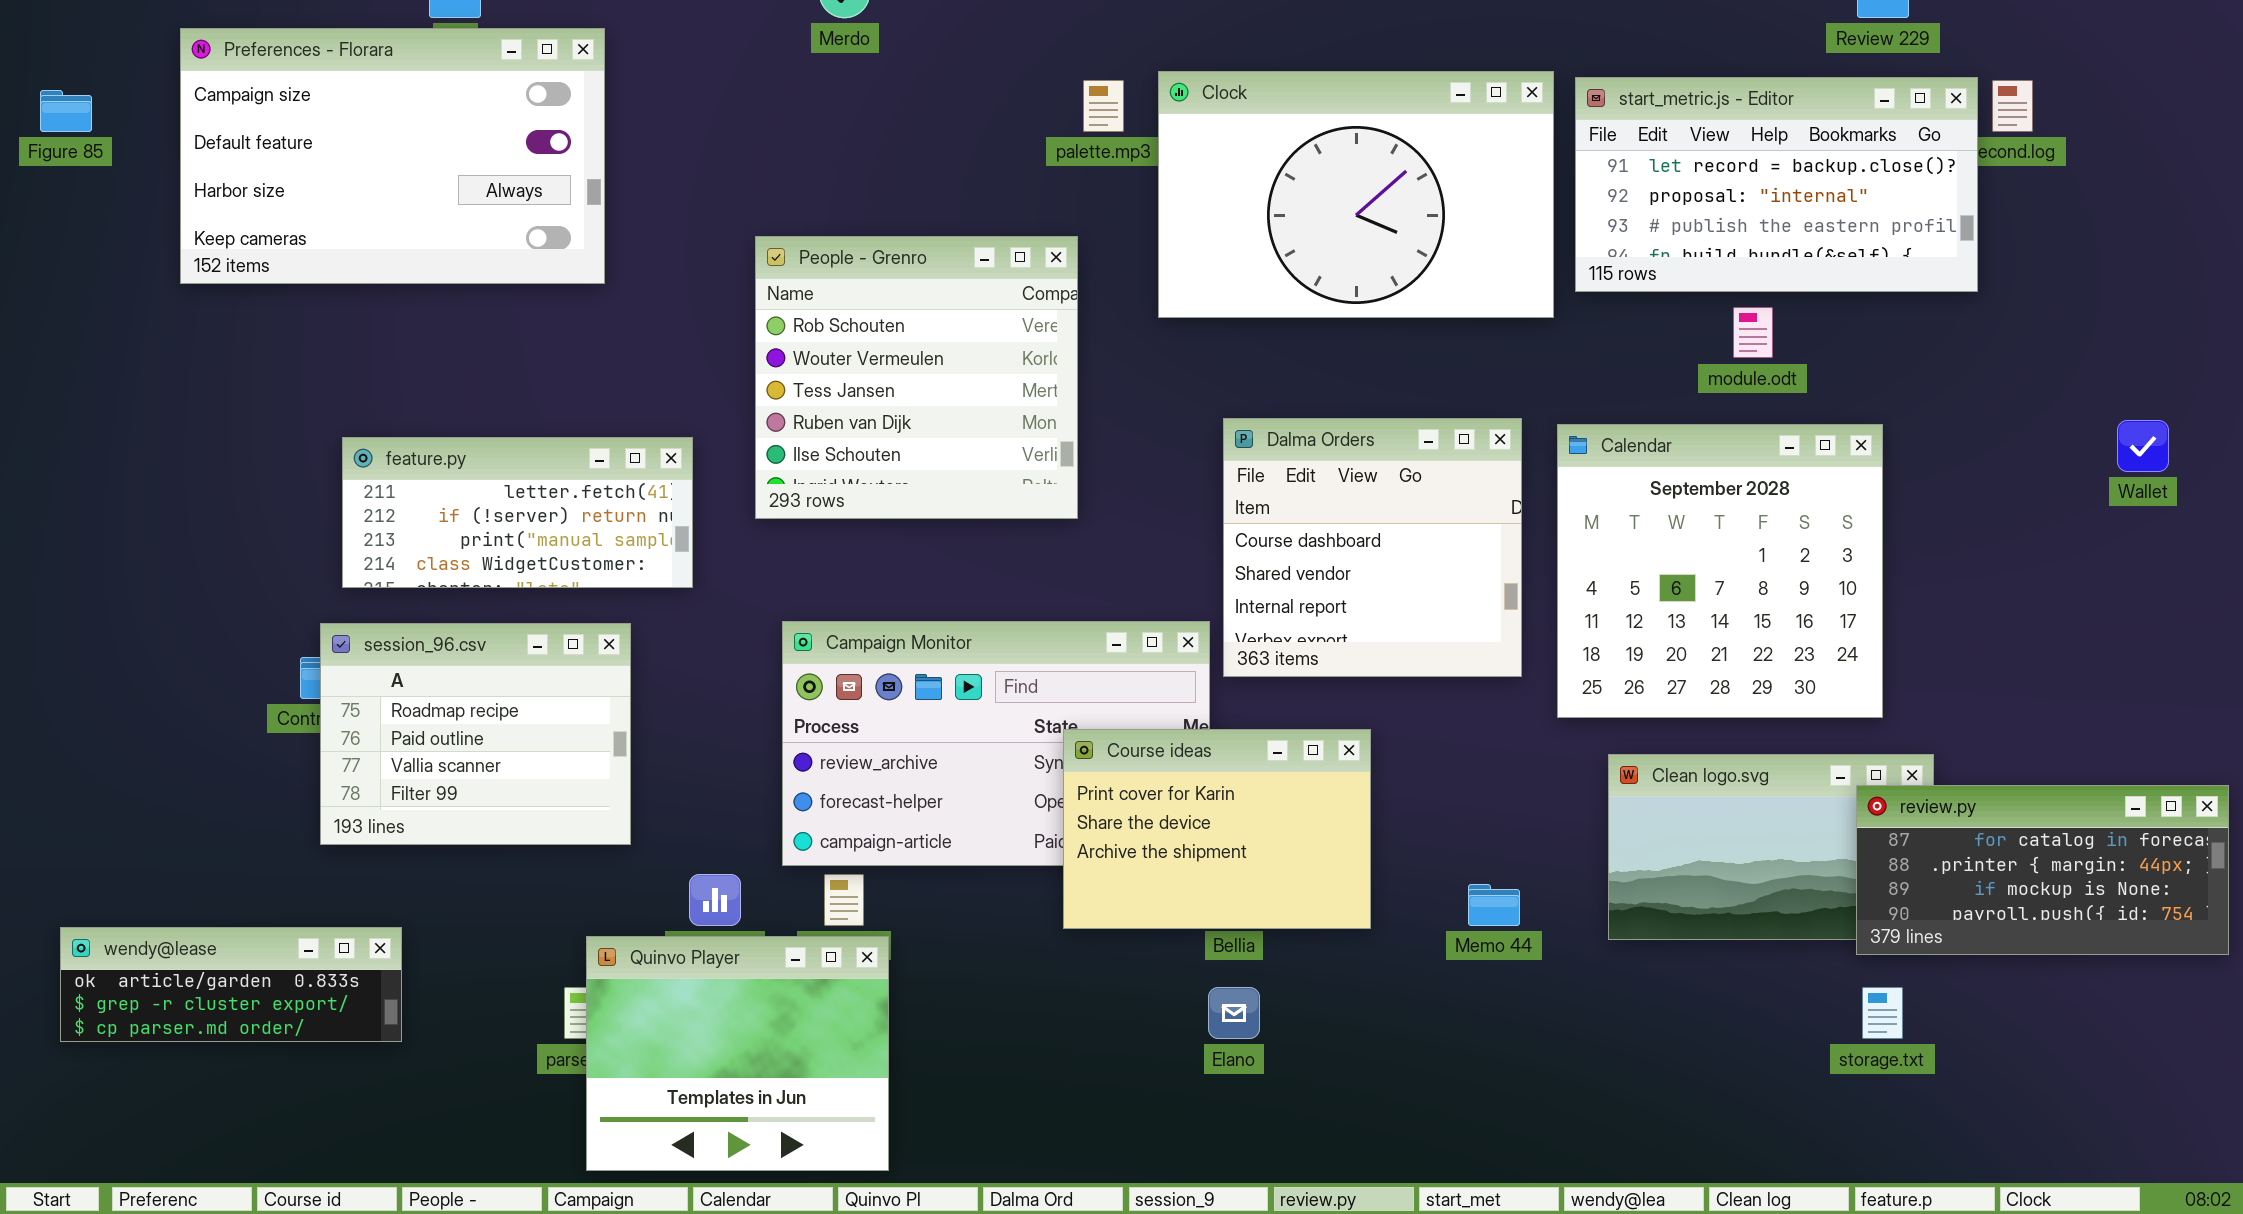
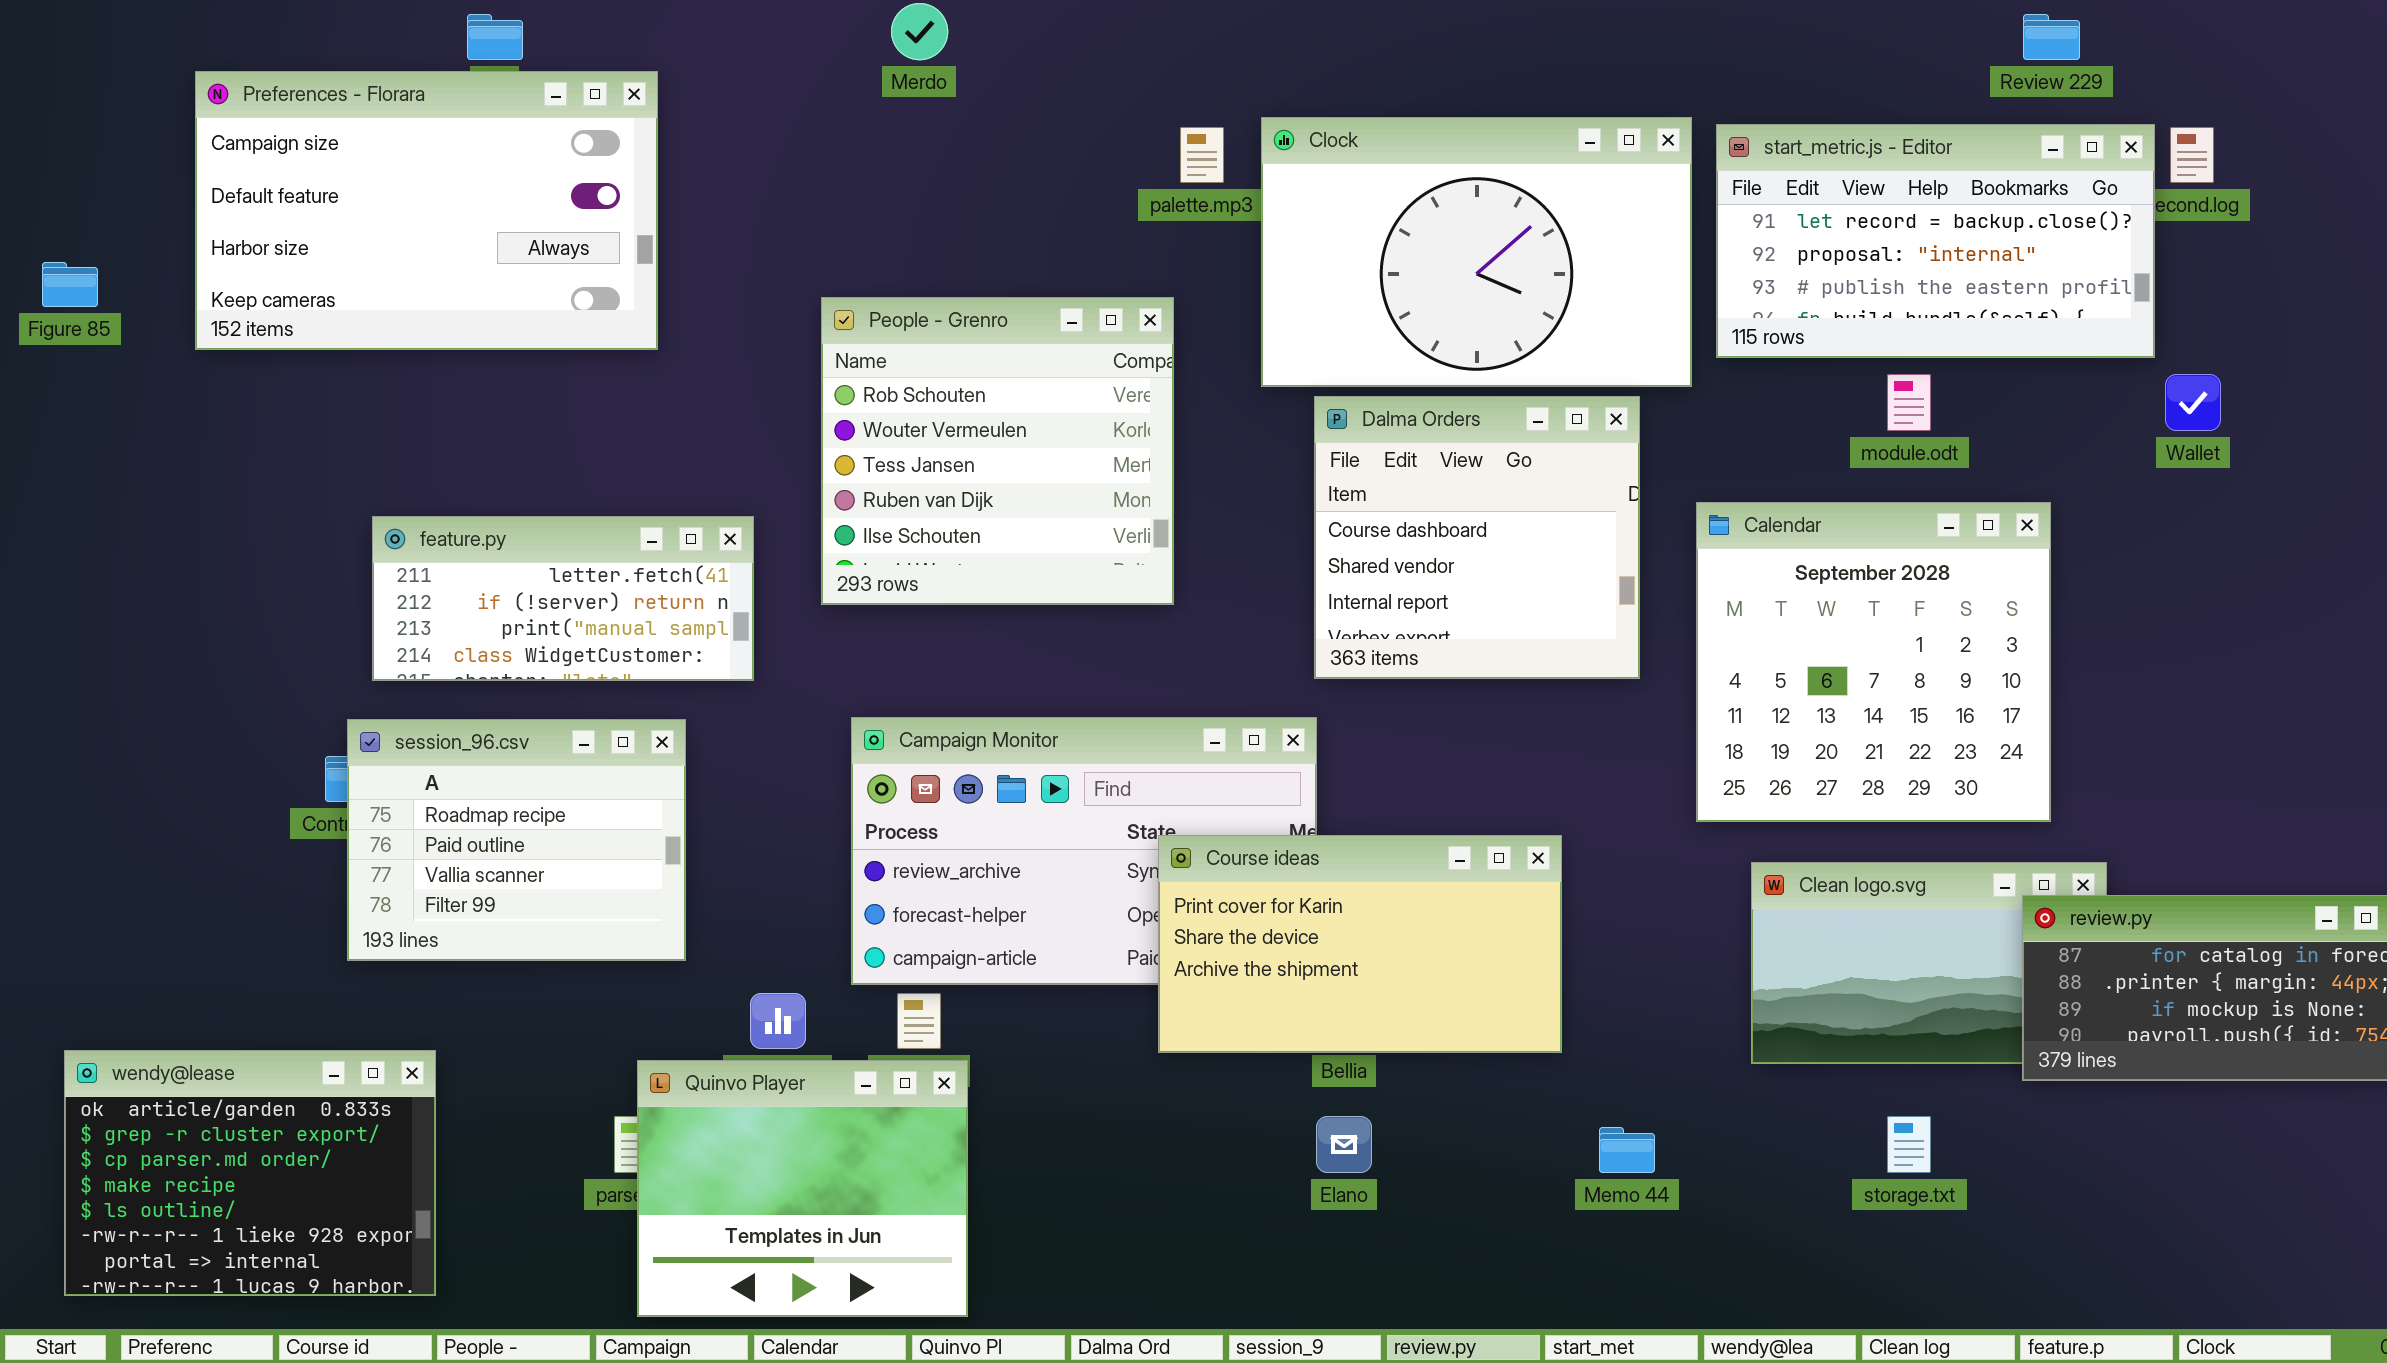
Figure 85: [40,90,92,132] -> [42,262,98,307], moved
Dalma Orders: [1223,418,1522,677] -> [1314,396,1640,679], moved
Wallet: [2117,420,2169,472] -> [2165,374,2221,431], moved
Course ideas: [1063,729,1371,929] -> [1158,835,1562,1053], resized
Memo 44: [1468,884,1520,926] -> [1599,1127,1655,1173], moved
wendy@lease: [60,927,402,1042] -> [64,1050,436,1296], resized
storage.txt: [1862,987,1903,1039] -> [1887,1116,1931,1173], moved

